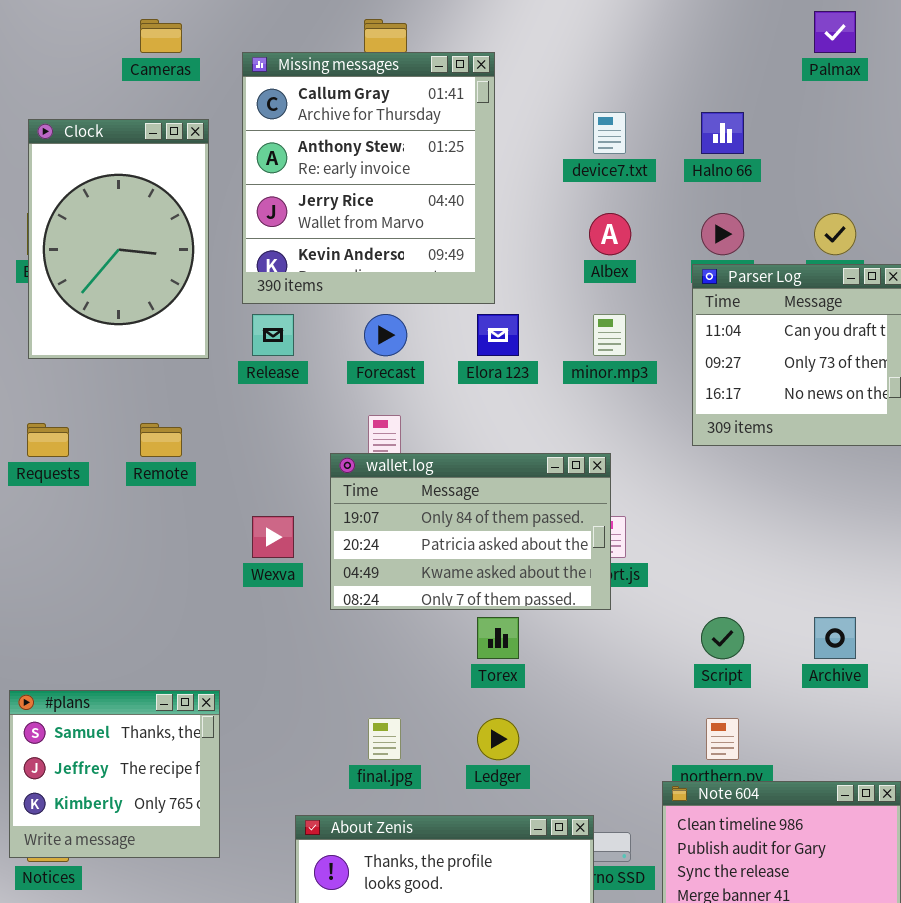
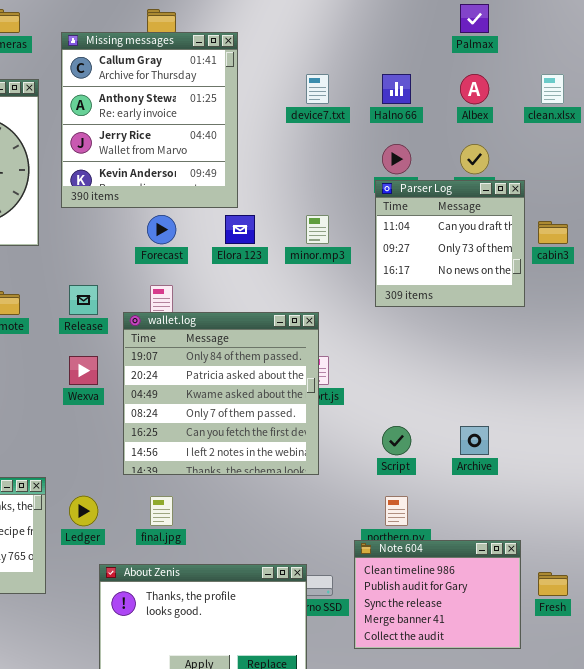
Albex: [589,213,631,255] -> [460,74,489,104], moved
Release: [252,314,294,356] -> [69,285,98,315], moved
wallet.log: [330,453,611,610] -> [123,312,319,475], resized
Ledger: [477,718,519,760] -> [69,496,98,526], moved

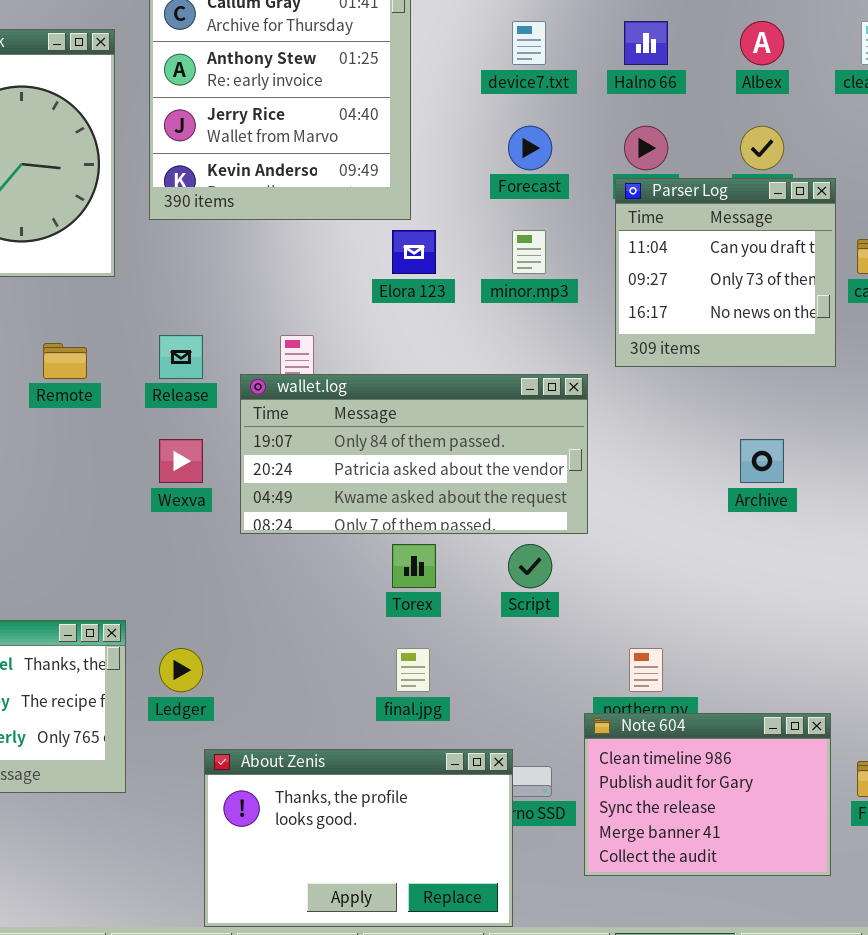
Forecast: [147,215,176,244] -> [508,126,552,170], moved
wallet.log: [123,312,319,475] -> [240,374,588,534], resized
Script: [382,426,411,455] -> [508,544,552,588], moved
Archive: [460,426,489,455] -> [740,439,784,483], moved
final.jpg: [150,496,173,526] -> [396,648,430,692], moved

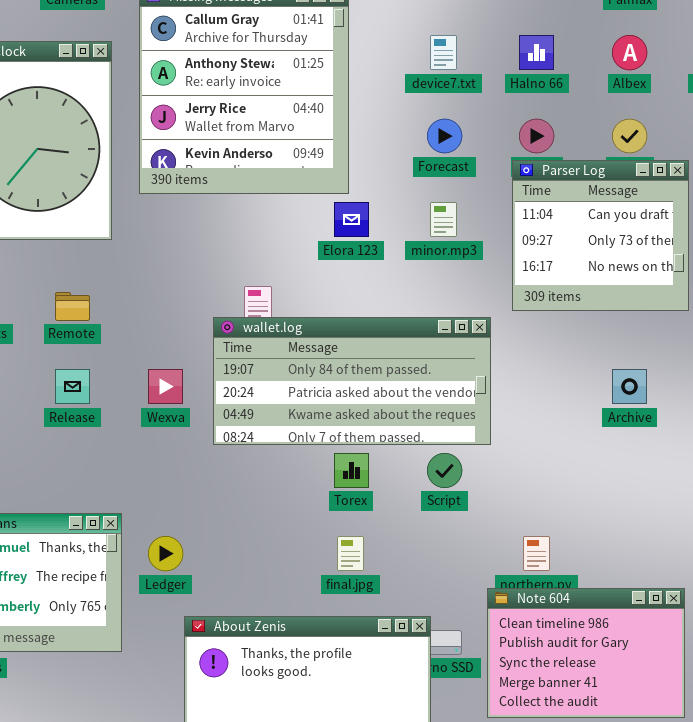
Release: [159,335,203,379] -> [55,369,90,404], moved

